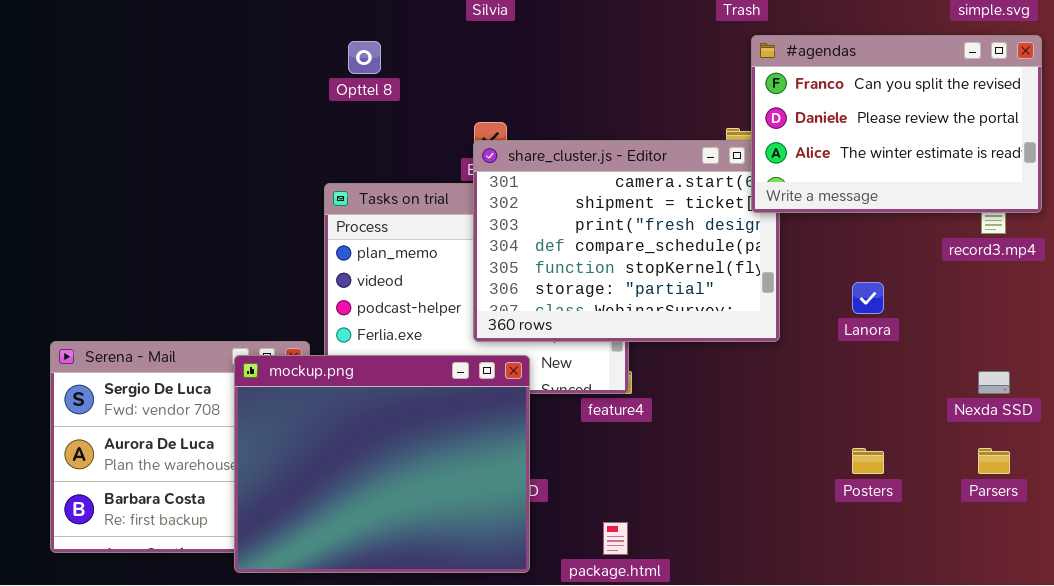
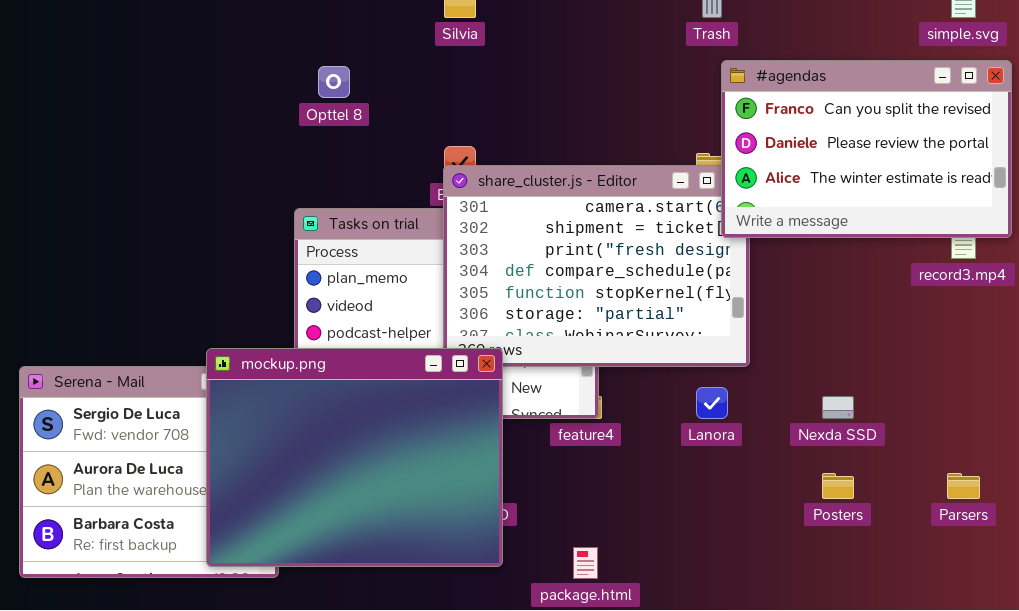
Lanora: [852,282,884,314] -> [696,387,728,419], moved
mockup.png: [234,355,530,573] -> [206,348,503,567], moved
Nexda SSD: [978,371,1010,394] -> [822,396,854,419], moved

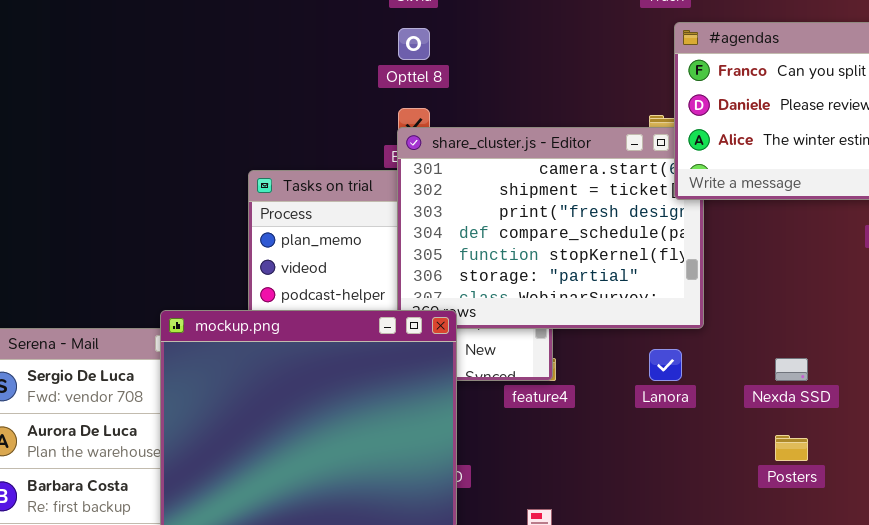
Opttel 8: [318,66,350,98] -> [398,28,430,60], moved

